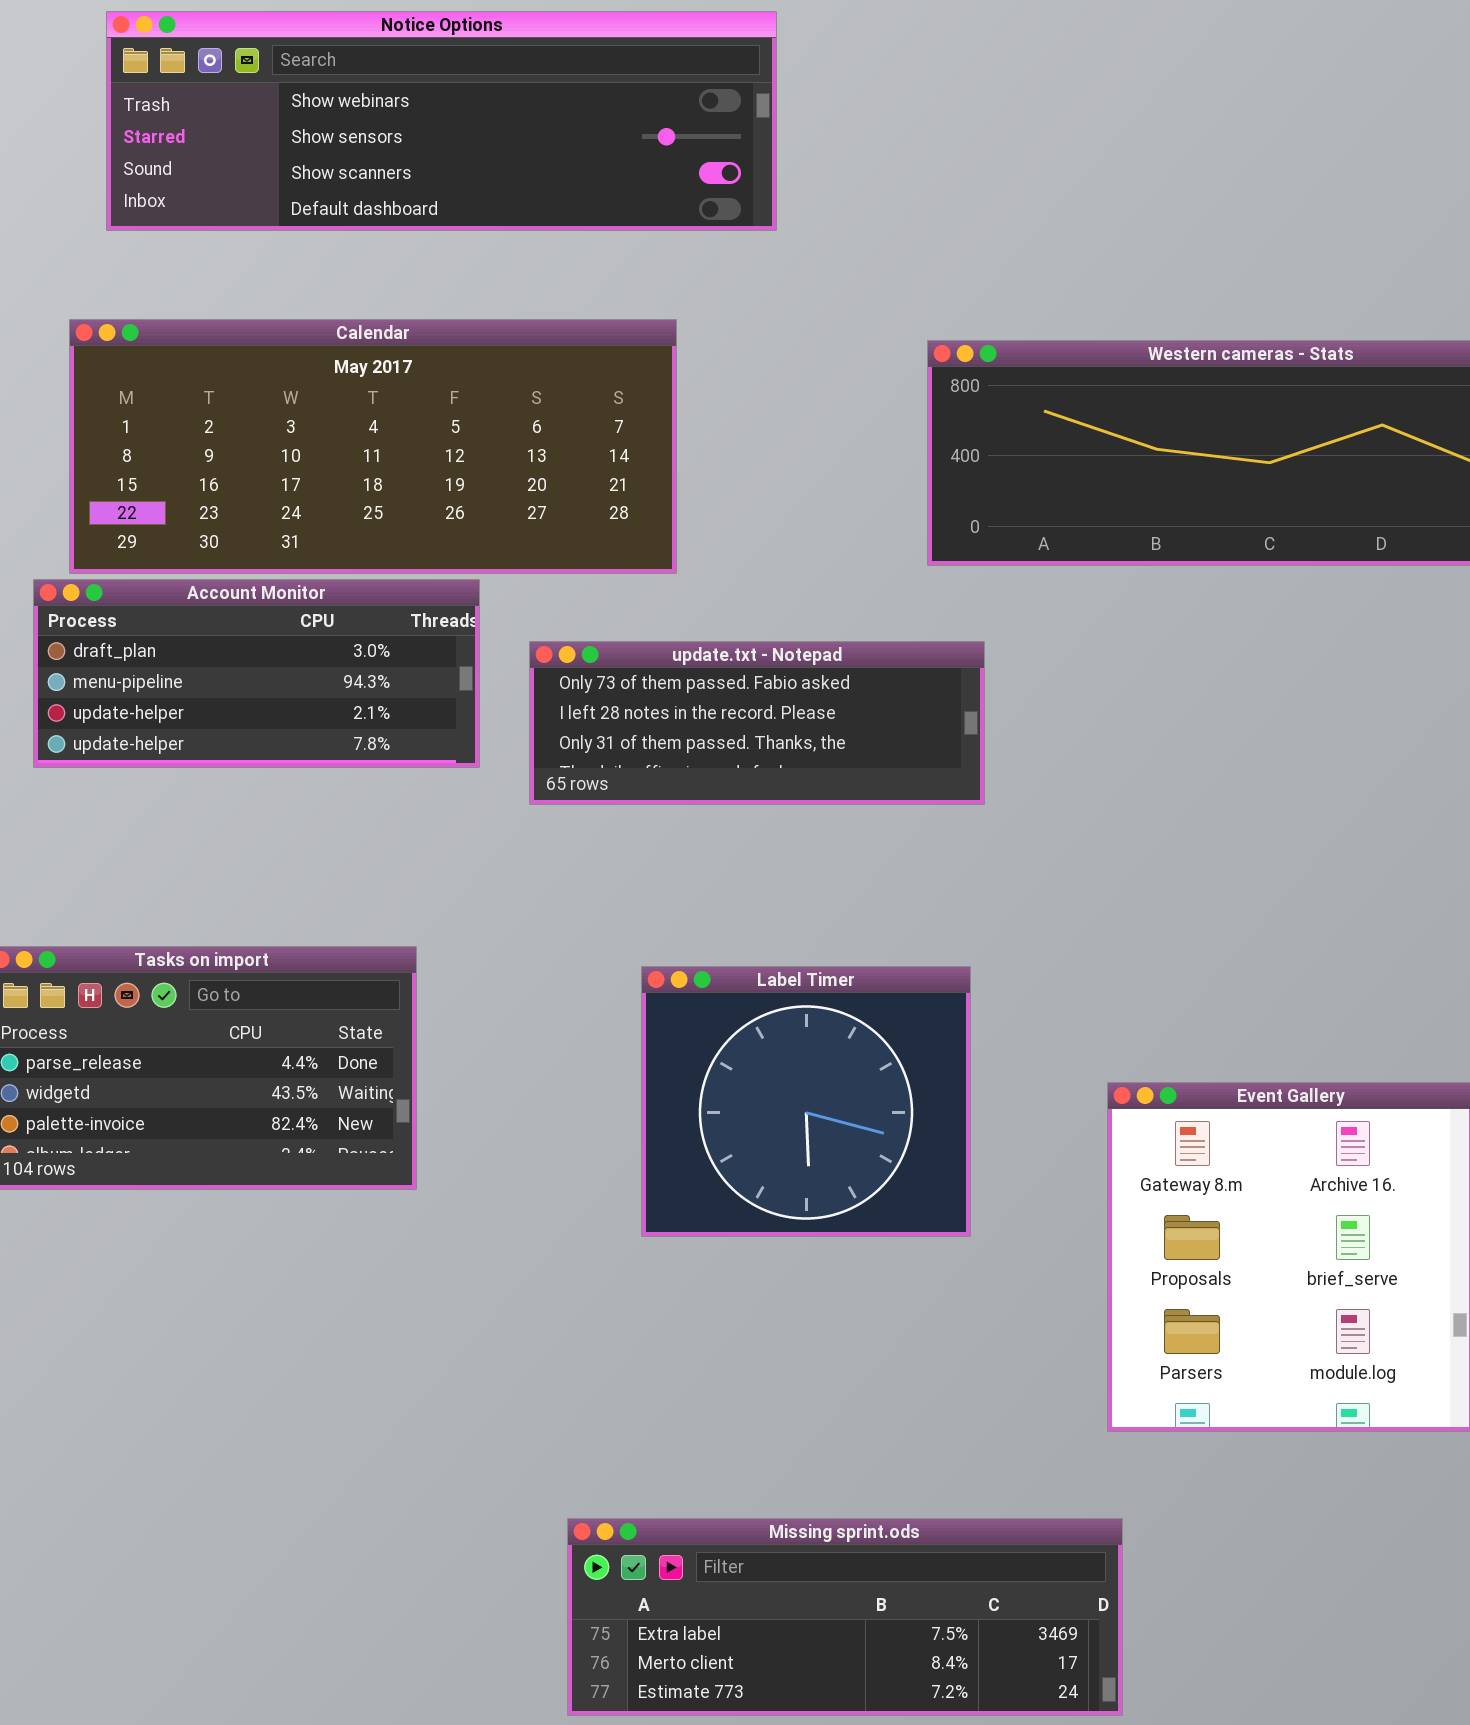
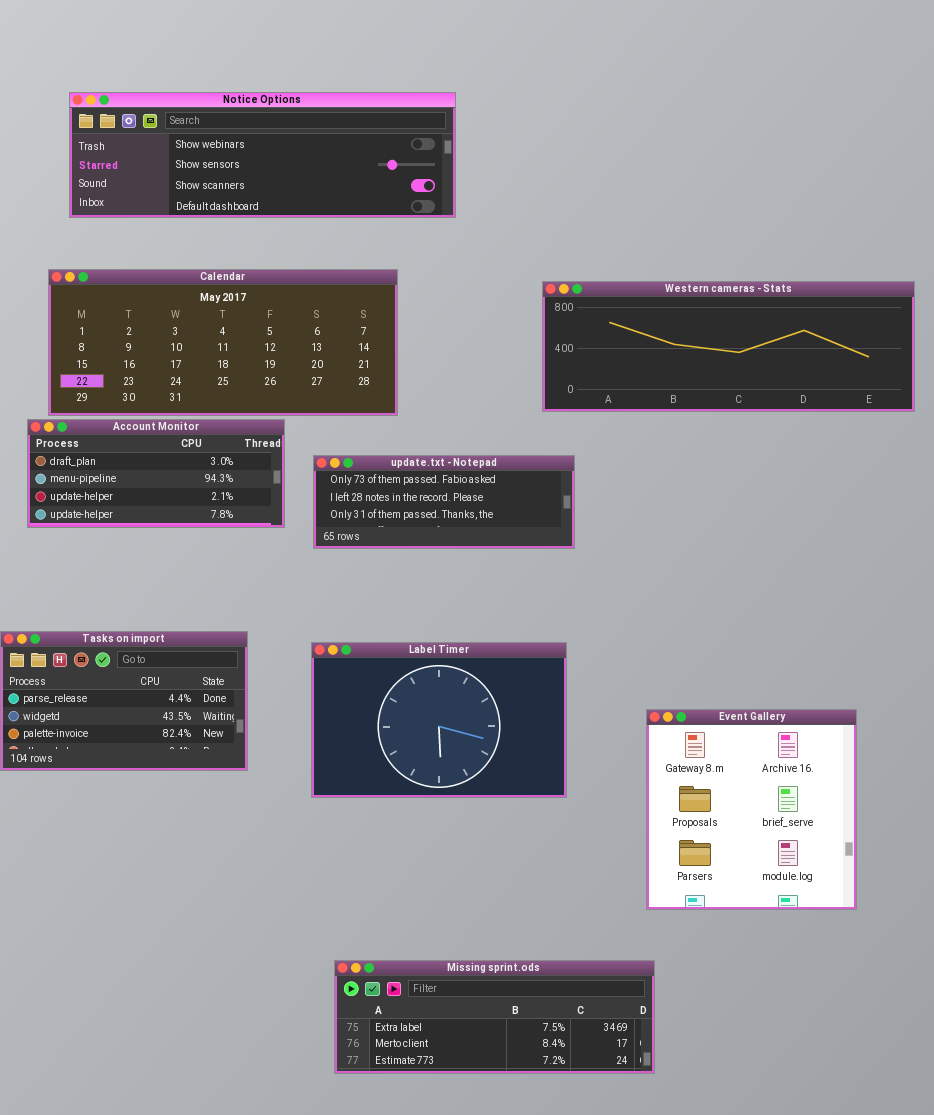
Label Timer: [641,966,971,1237] -> [311,642,567,798], resized

